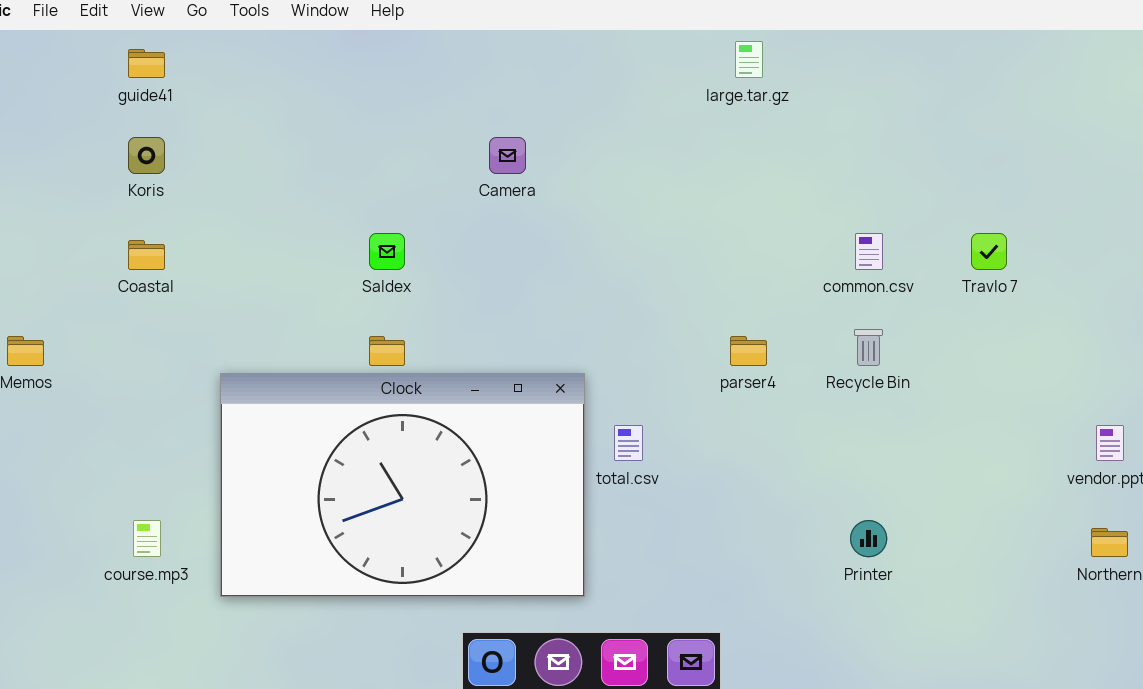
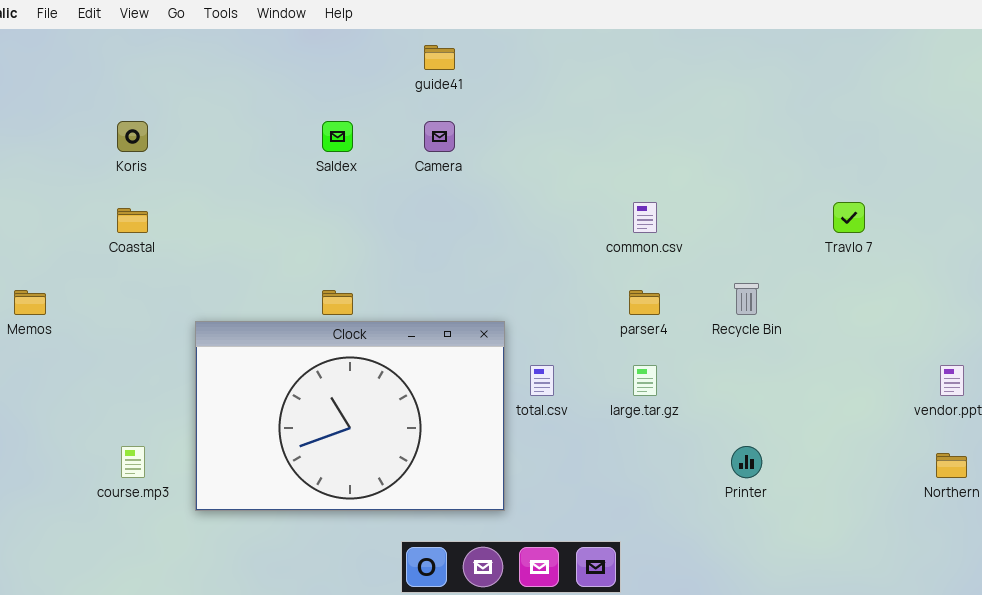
large.tar.gz: [735,41,763,78] -> [633,365,657,396], moved
guide41: [128,49,165,78] -> [424,45,455,70], moved
Saldex: [369,233,405,270] -> [322,121,353,152], moved
common.csv: [855,233,883,270] -> [633,202,657,233], moved

